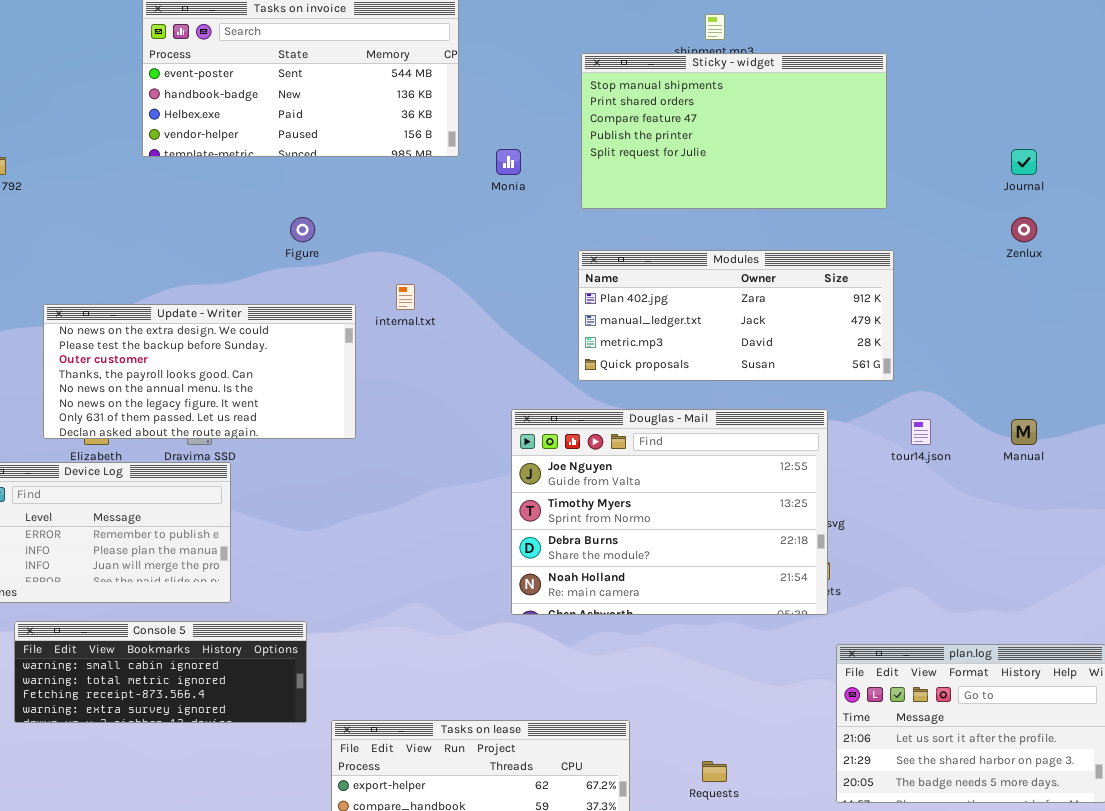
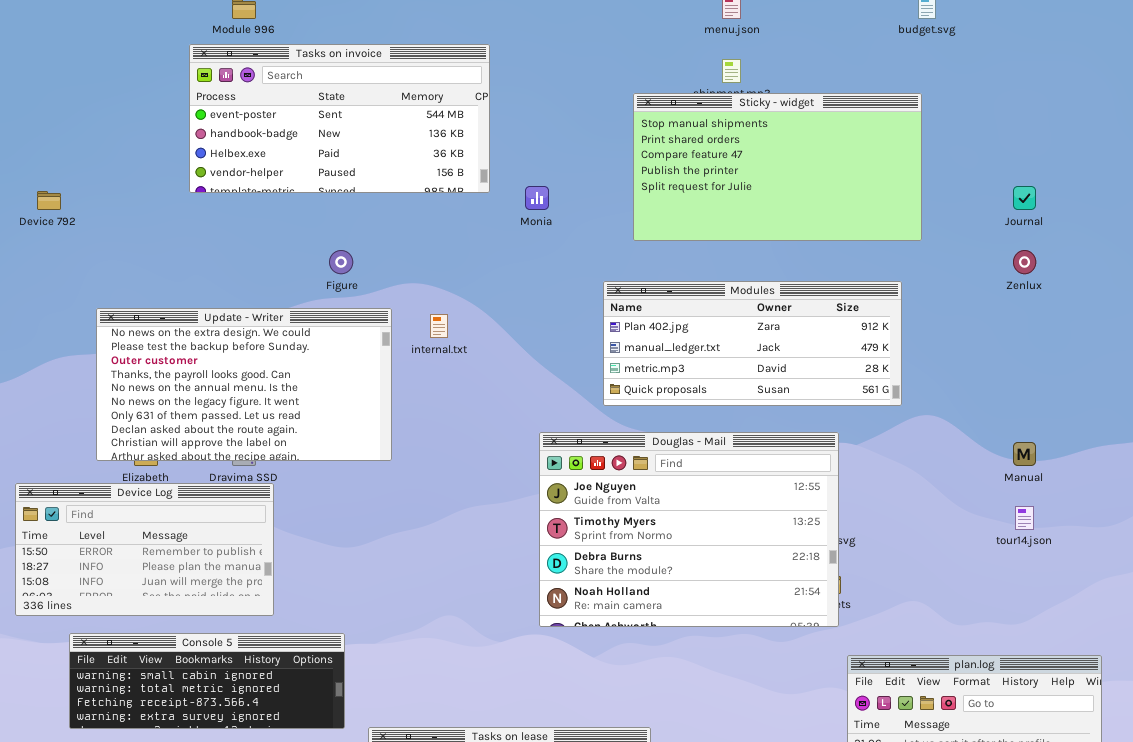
Sticky - widget: [581,53,887,209] -> [633,93,922,241], moved
Update - Writer: [43,304,356,439] -> [96,308,392,461], resized
tour14.json: [911,419,931,445] -> [1015,506,1034,530], moved

